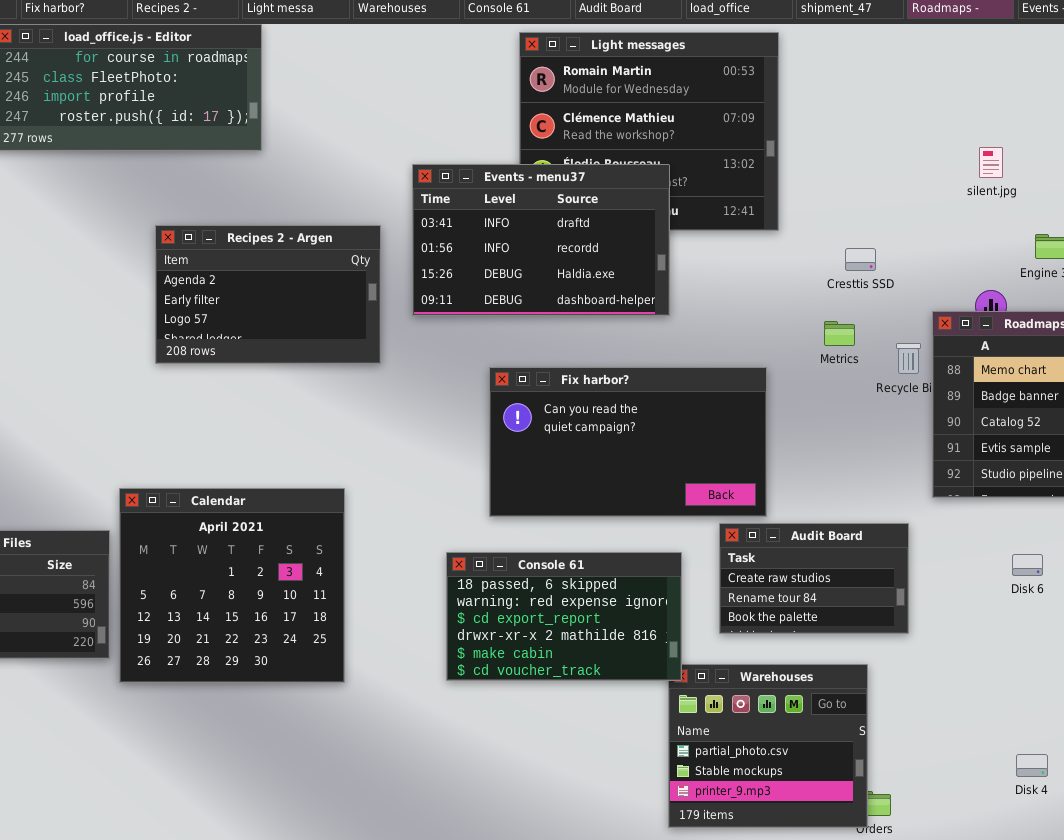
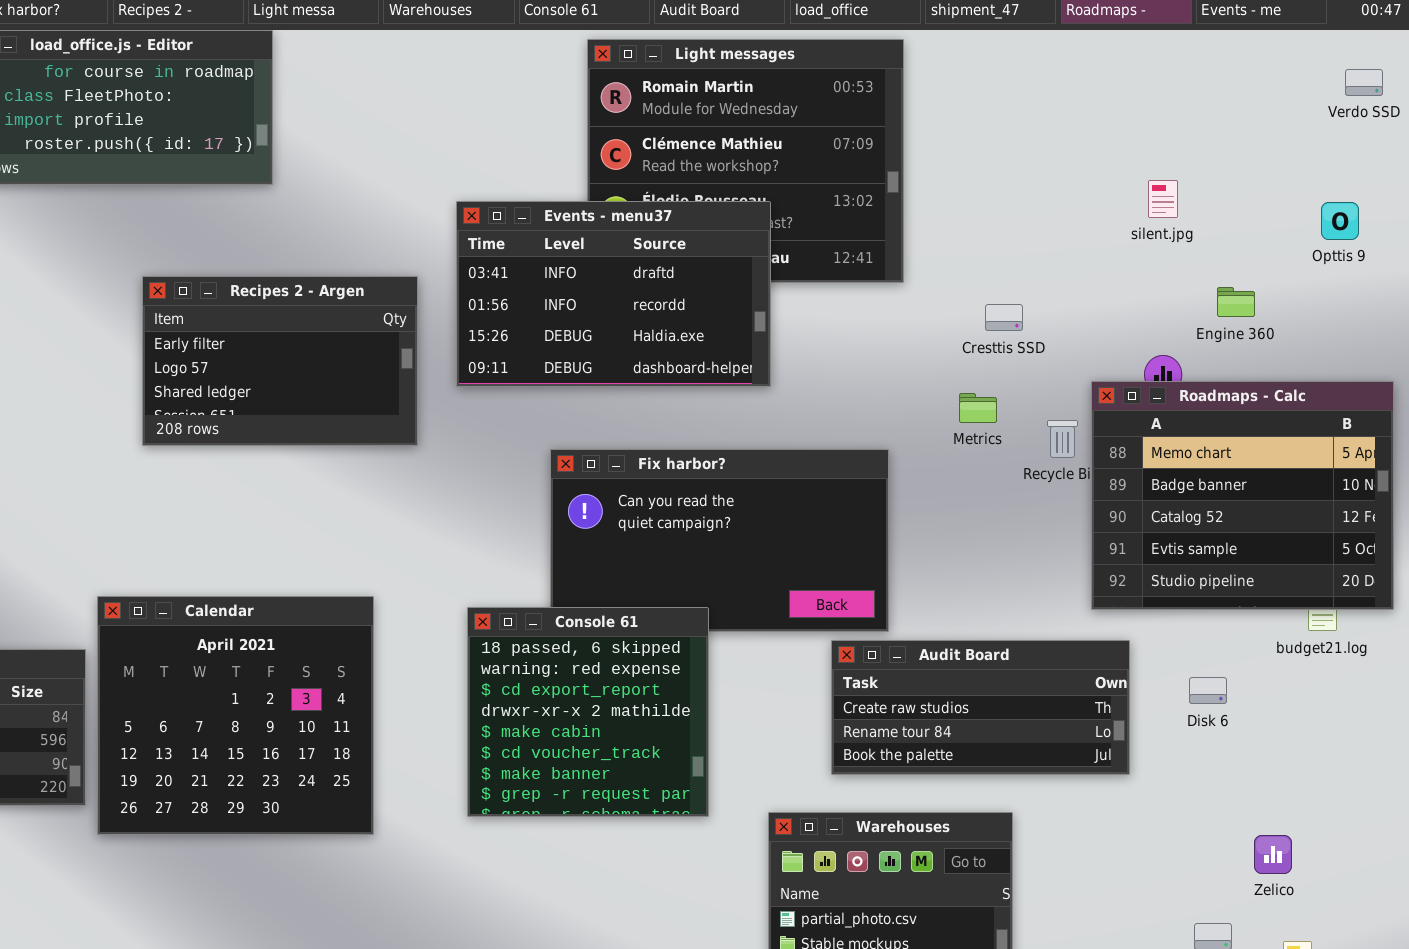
Recipes 2 - Argen: [155,225,381,364] -> [142,276,418,446], scrolled down 1 row
Audit Board: [719,523,909,634] -> [831,640,1130,775], resized
Console 61: [446,552,682,681] -> [467,607,709,817], moved, resized

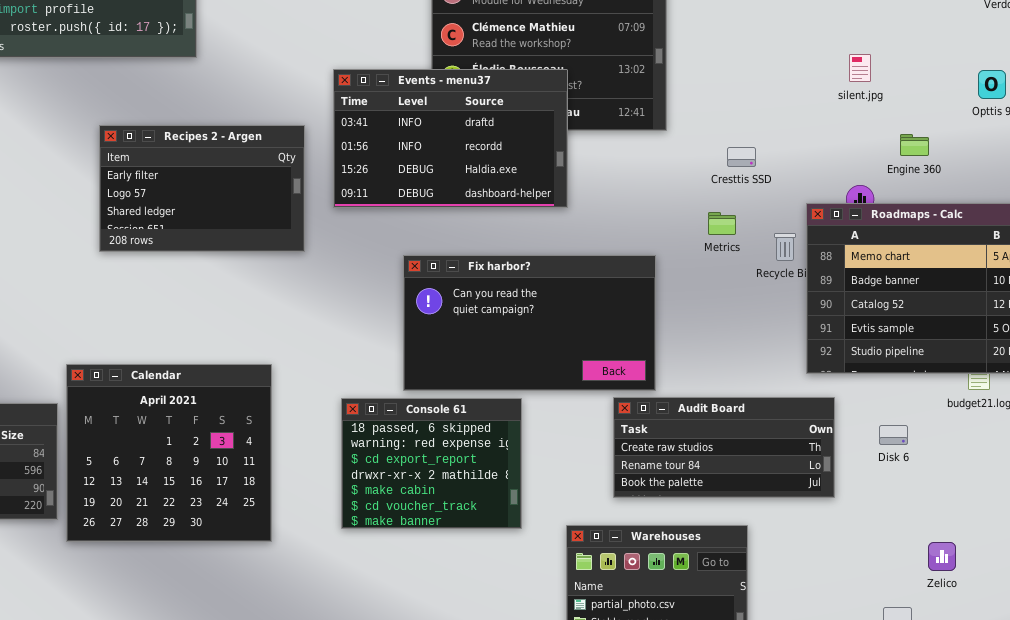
Console 61: [467,607,709,817] -> [341,398,522,529], resized

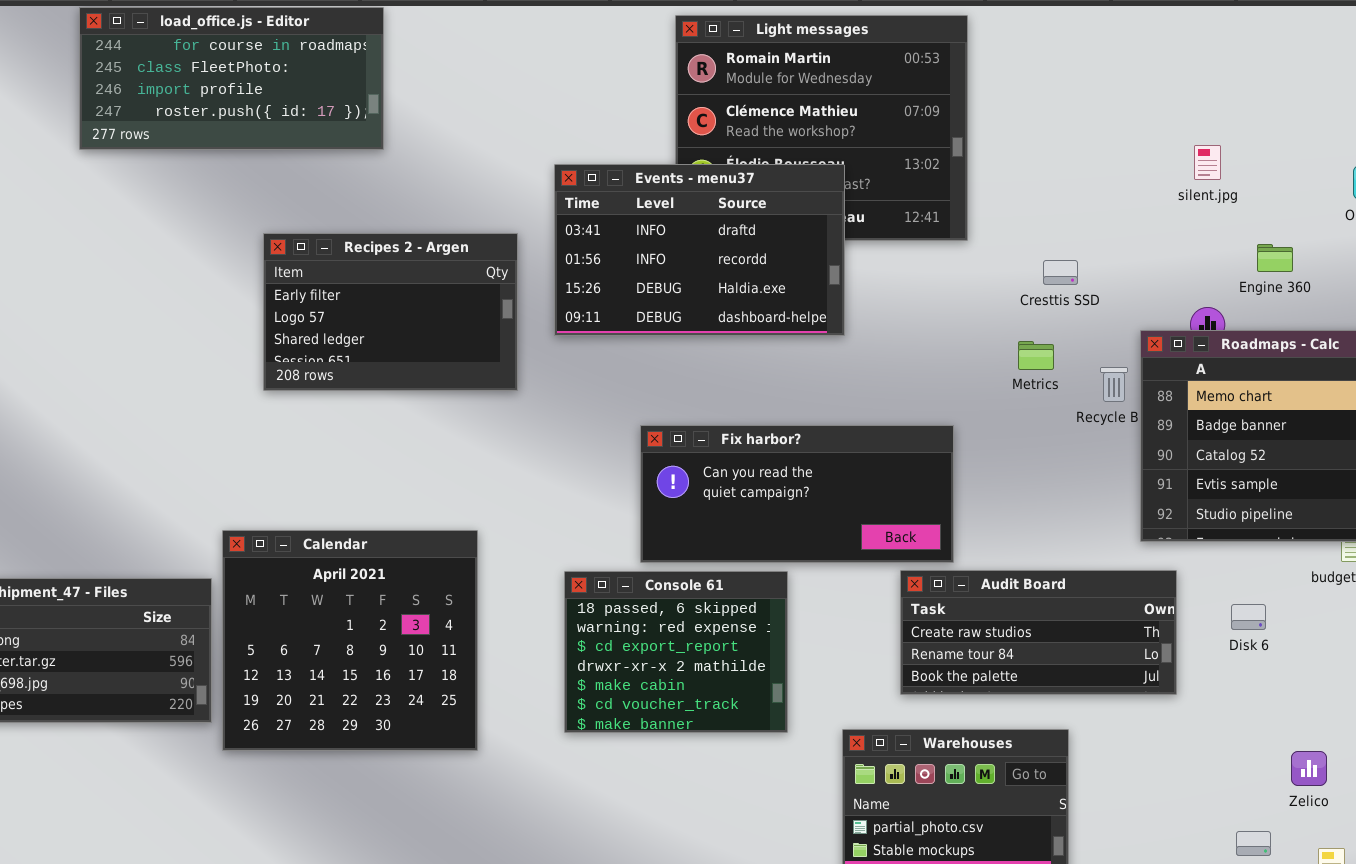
Fix harbor?: [403,255,656,391] -> [640,425,954,563], resized

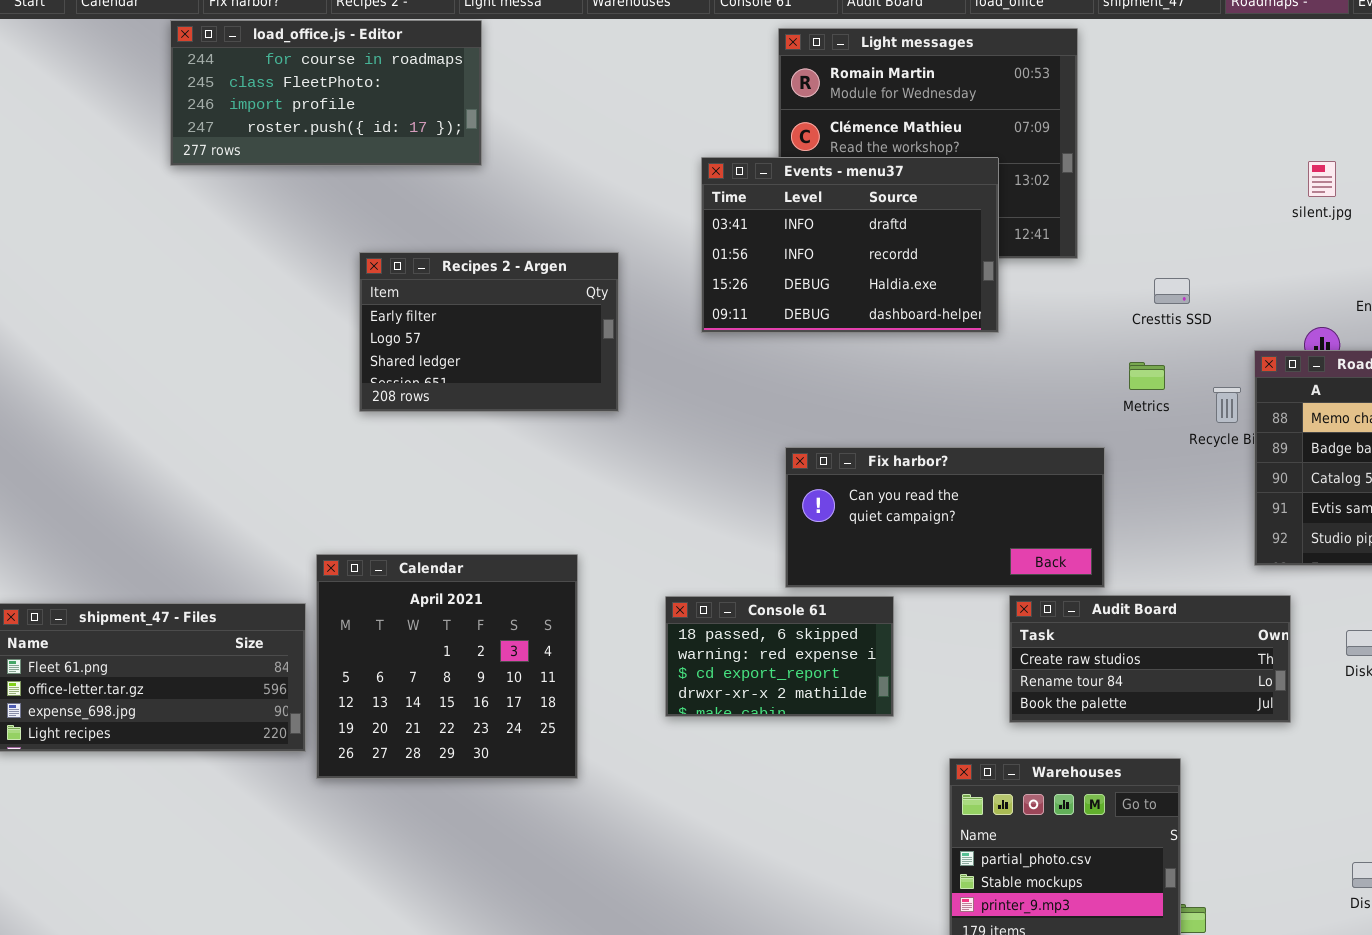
Events - menu37: [554,164,845,336] -> [701,157,999,333], moved
Fix harbor?: [640,425,954,563] -> [785,447,1105,588], moved
Console 61: [564,571,788,733] -> [665,596,894,717], resized

